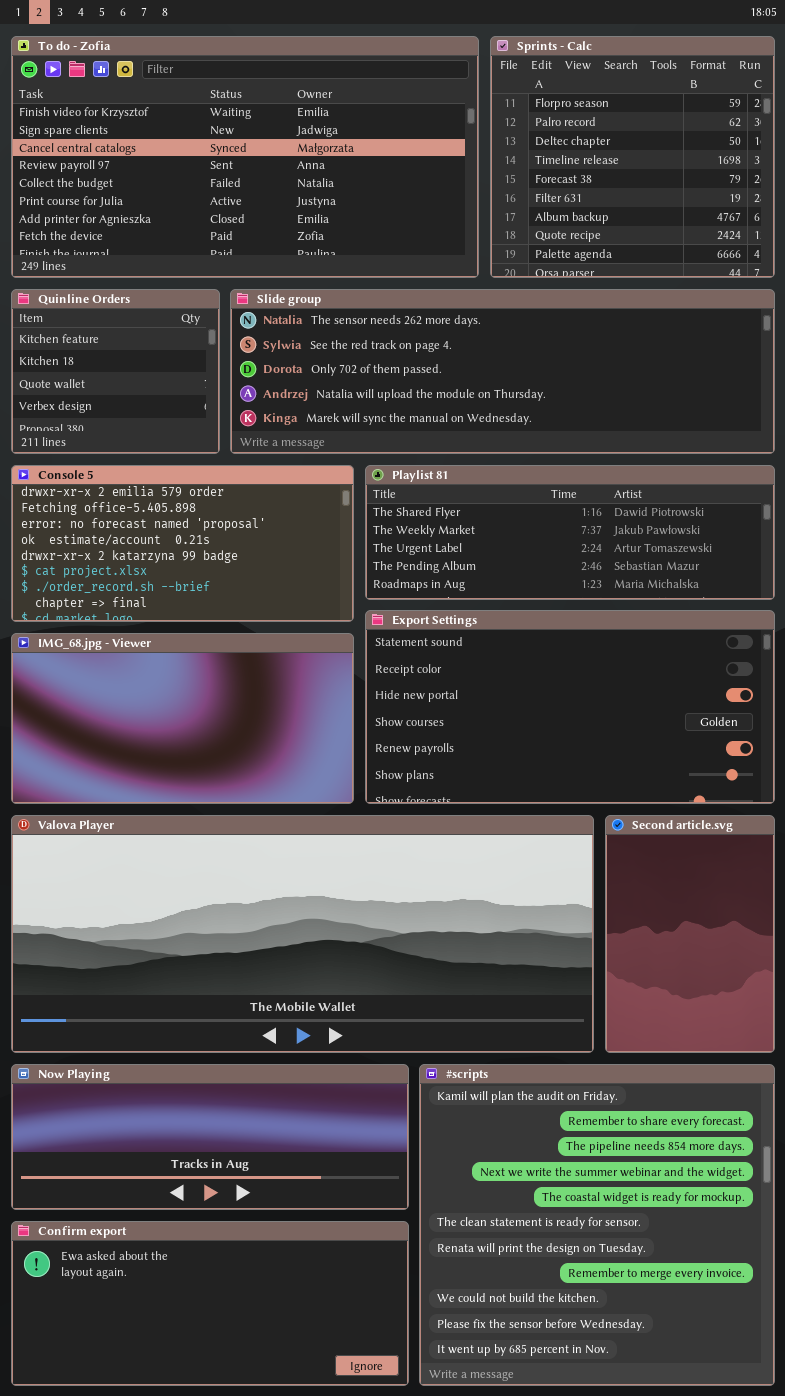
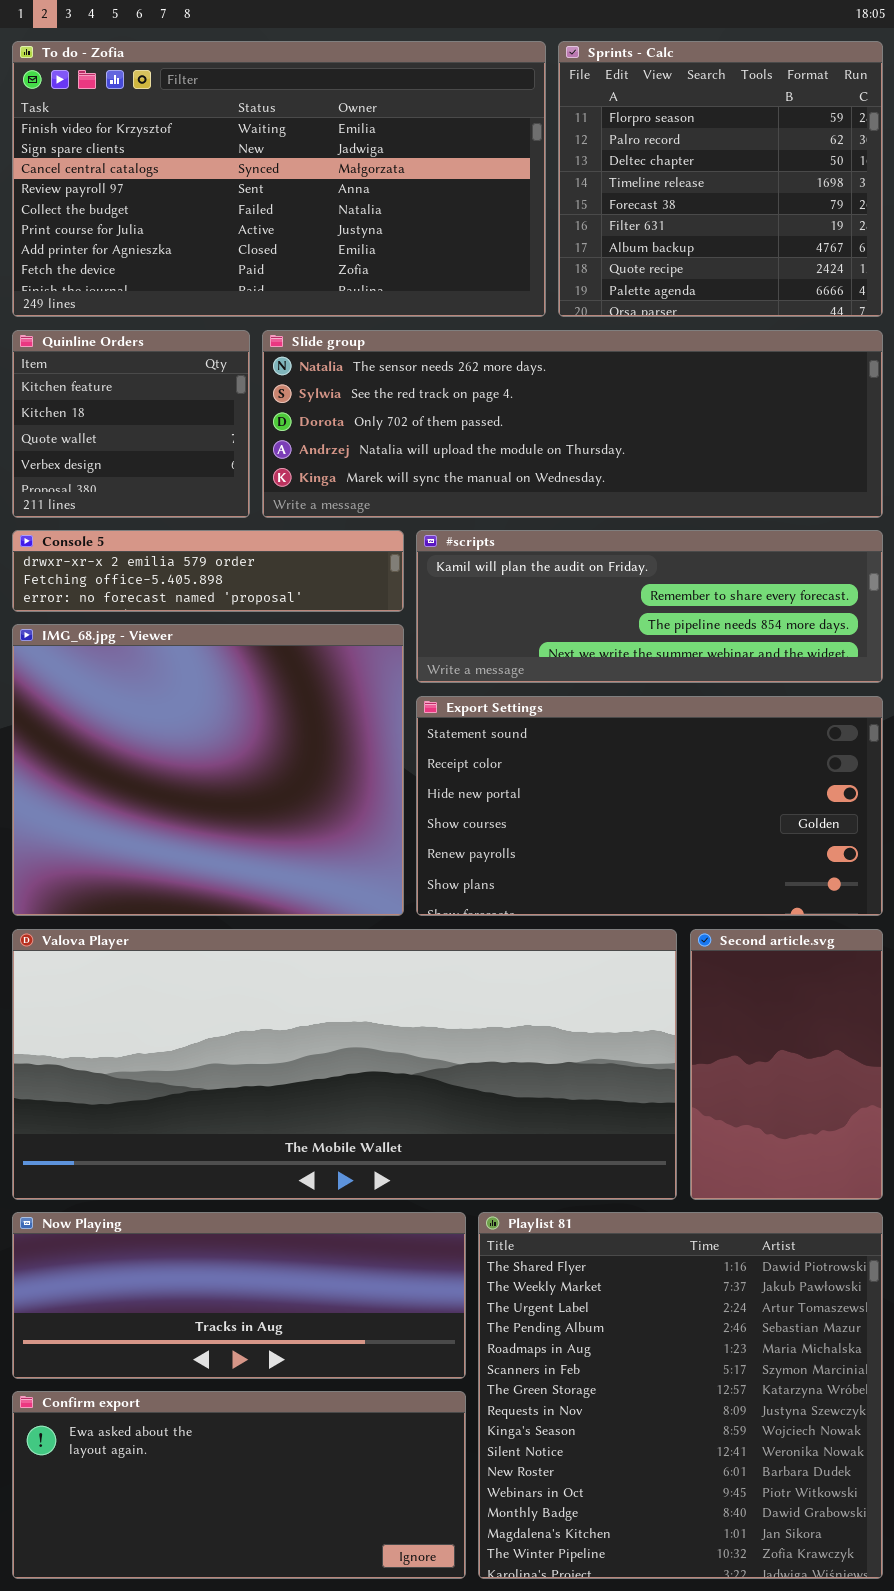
Console 5: [11,465,354,622] -> [12,530,404,612], resized
Playlist 81: [365,465,775,600] -> [478,1212,883,1579], moved, resized
IMG_68.jpg - Viewer: [11,633,354,804] -> [12,624,404,916], resized
#scripts: [419,1064,775,1386] -> [416,530,883,683], moved, resized

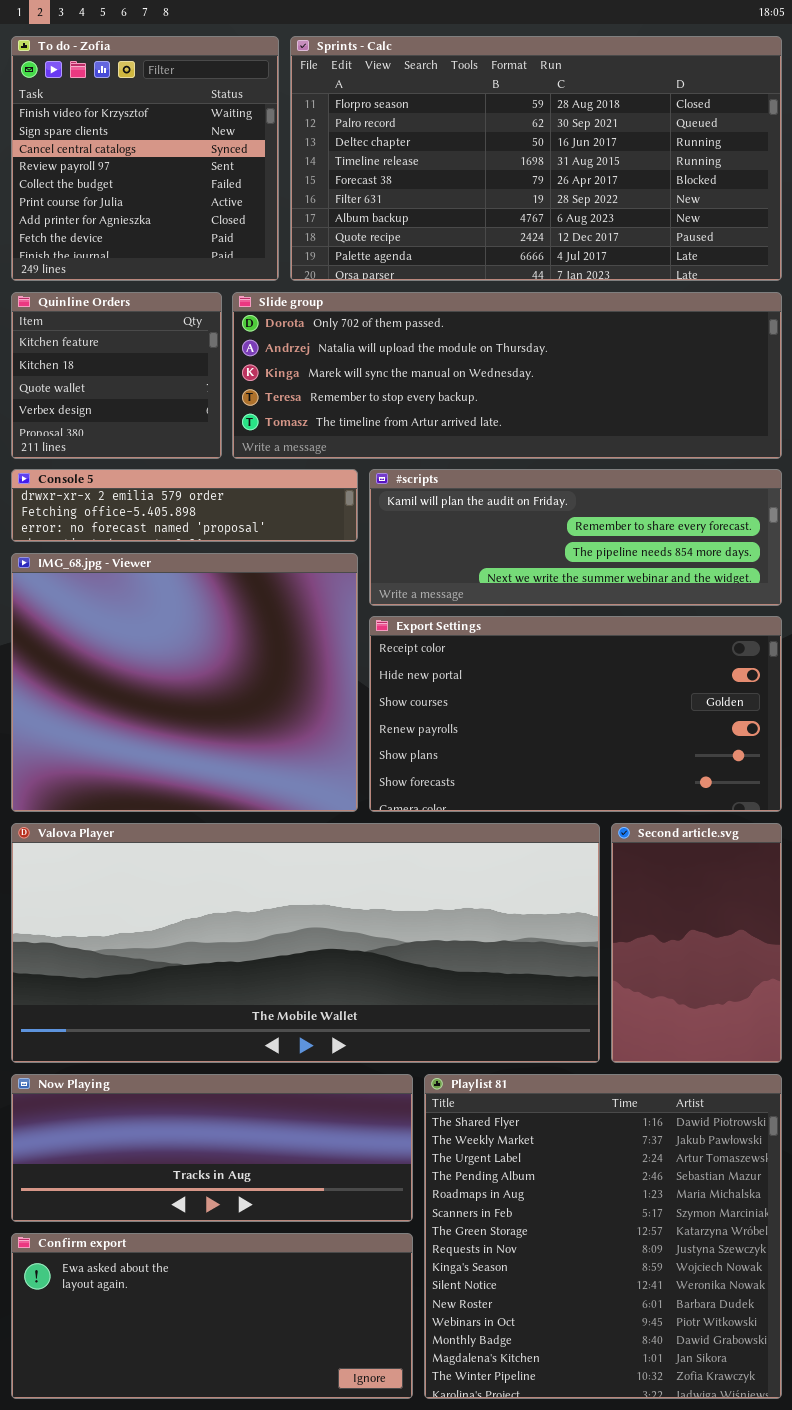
To do - Zofia: [12,41,546,317] -> [11,36,279,281], resized
Sprints - Calc: [558,41,883,317] -> [290,36,782,281], resized
Slide group: [262,330,883,518] -> [232,292,782,459], scrolled down 2 rows
Export Settings: [416,696,883,916] -> [369,616,782,812], scrolled down 1 row

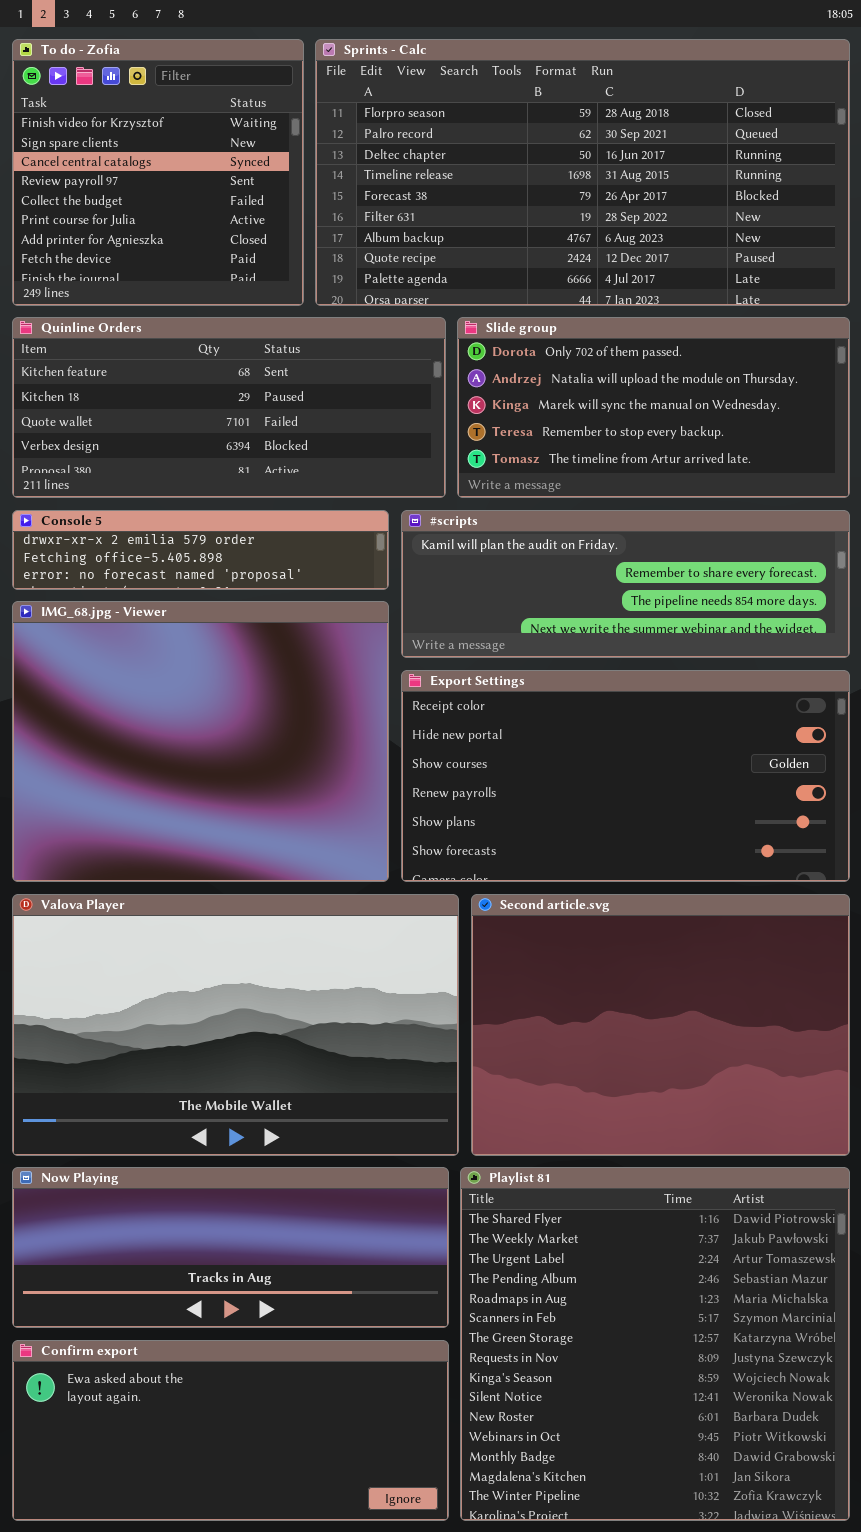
Quinline Orders: [11,292,222,459] -> [12,317,446,498], resized
Slide group: [232,292,782,459] -> [457,317,850,498], resized
Valova Player: [11,823,600,1063] -> [12,894,459,1156], resized
Second article.svg: [611,823,782,1063] -> [471,894,850,1156], resized

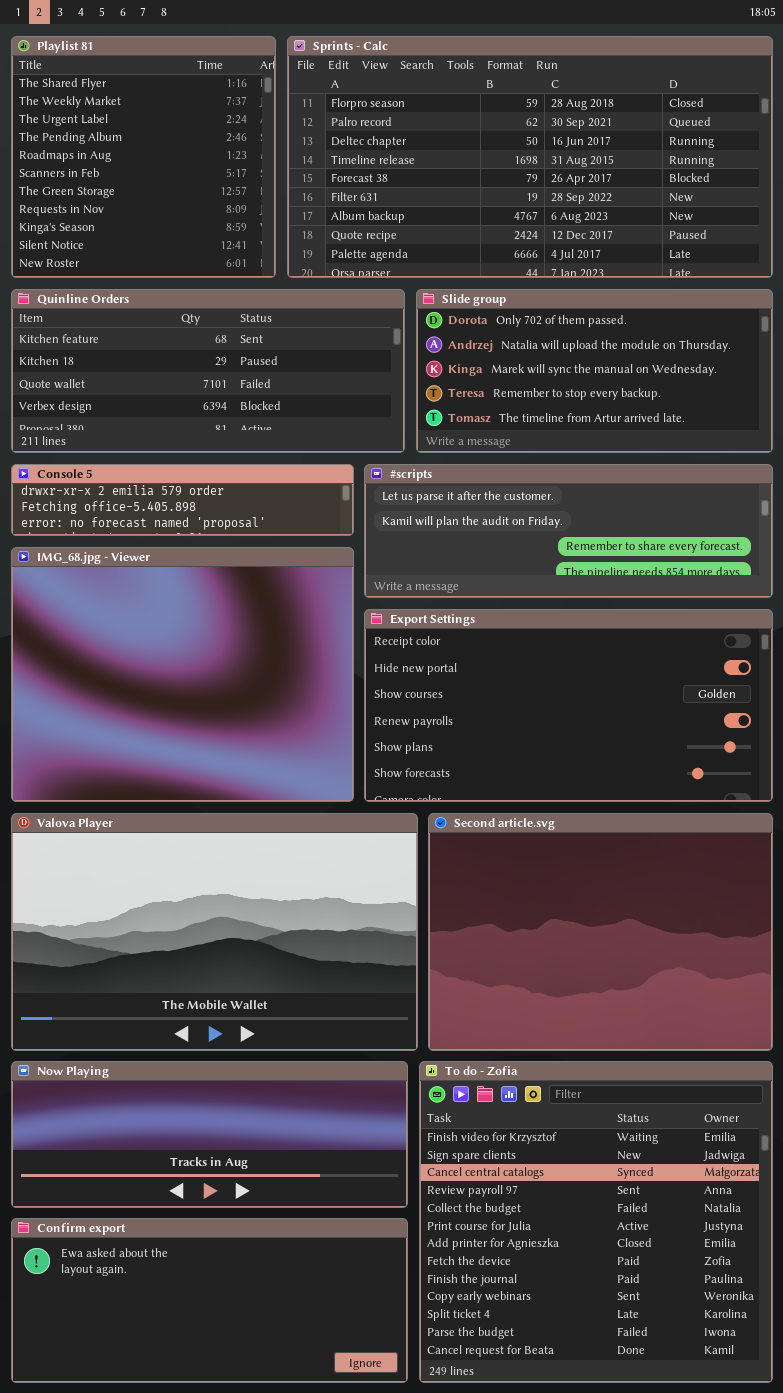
To do - Zofia: [12,39,304,306] -> [419,1061,773,1383], moved, resized
#scripts: [401,510,850,658] -> [364,464,773,598], scrolled up 1 row
Playlist 81: [460,1167,850,1521] -> [11,36,276,278], moved, resized

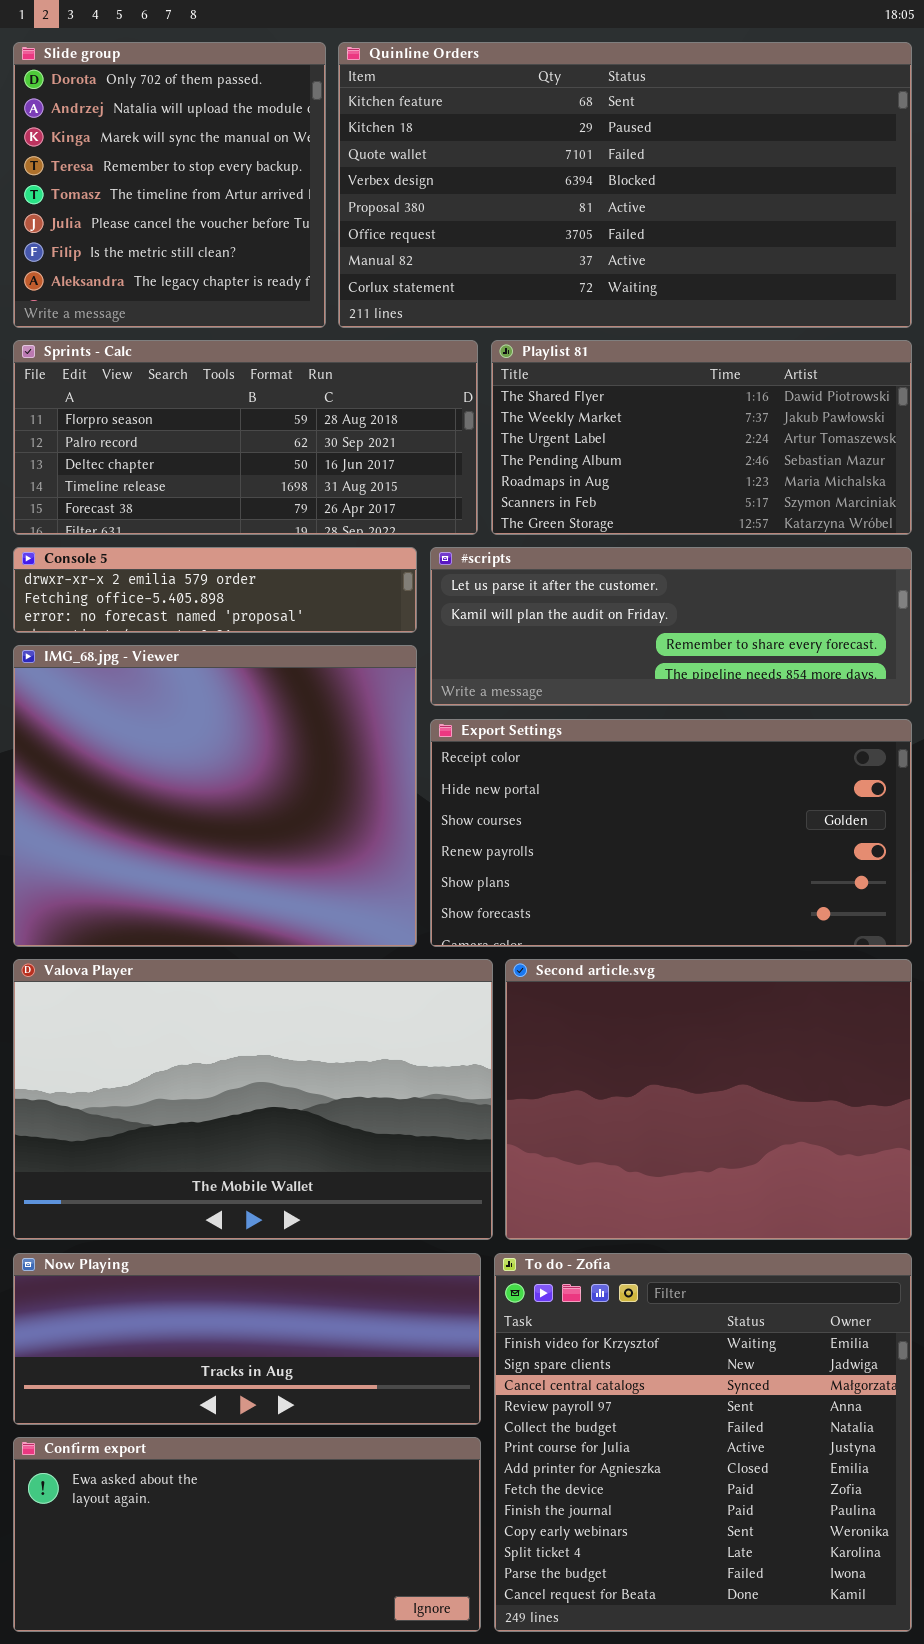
Playlist 81: [11,36,276,278] -> [491,340,912,535], moved, resized
Sprints - Calc: [287,36,773,278] -> [13,340,478,535], moved, resized
Quinline Orders: [11,289,405,453] -> [338,42,912,328], moved, resized
Slide group: [416,289,773,453] -> [13,42,326,328], moved, resized

